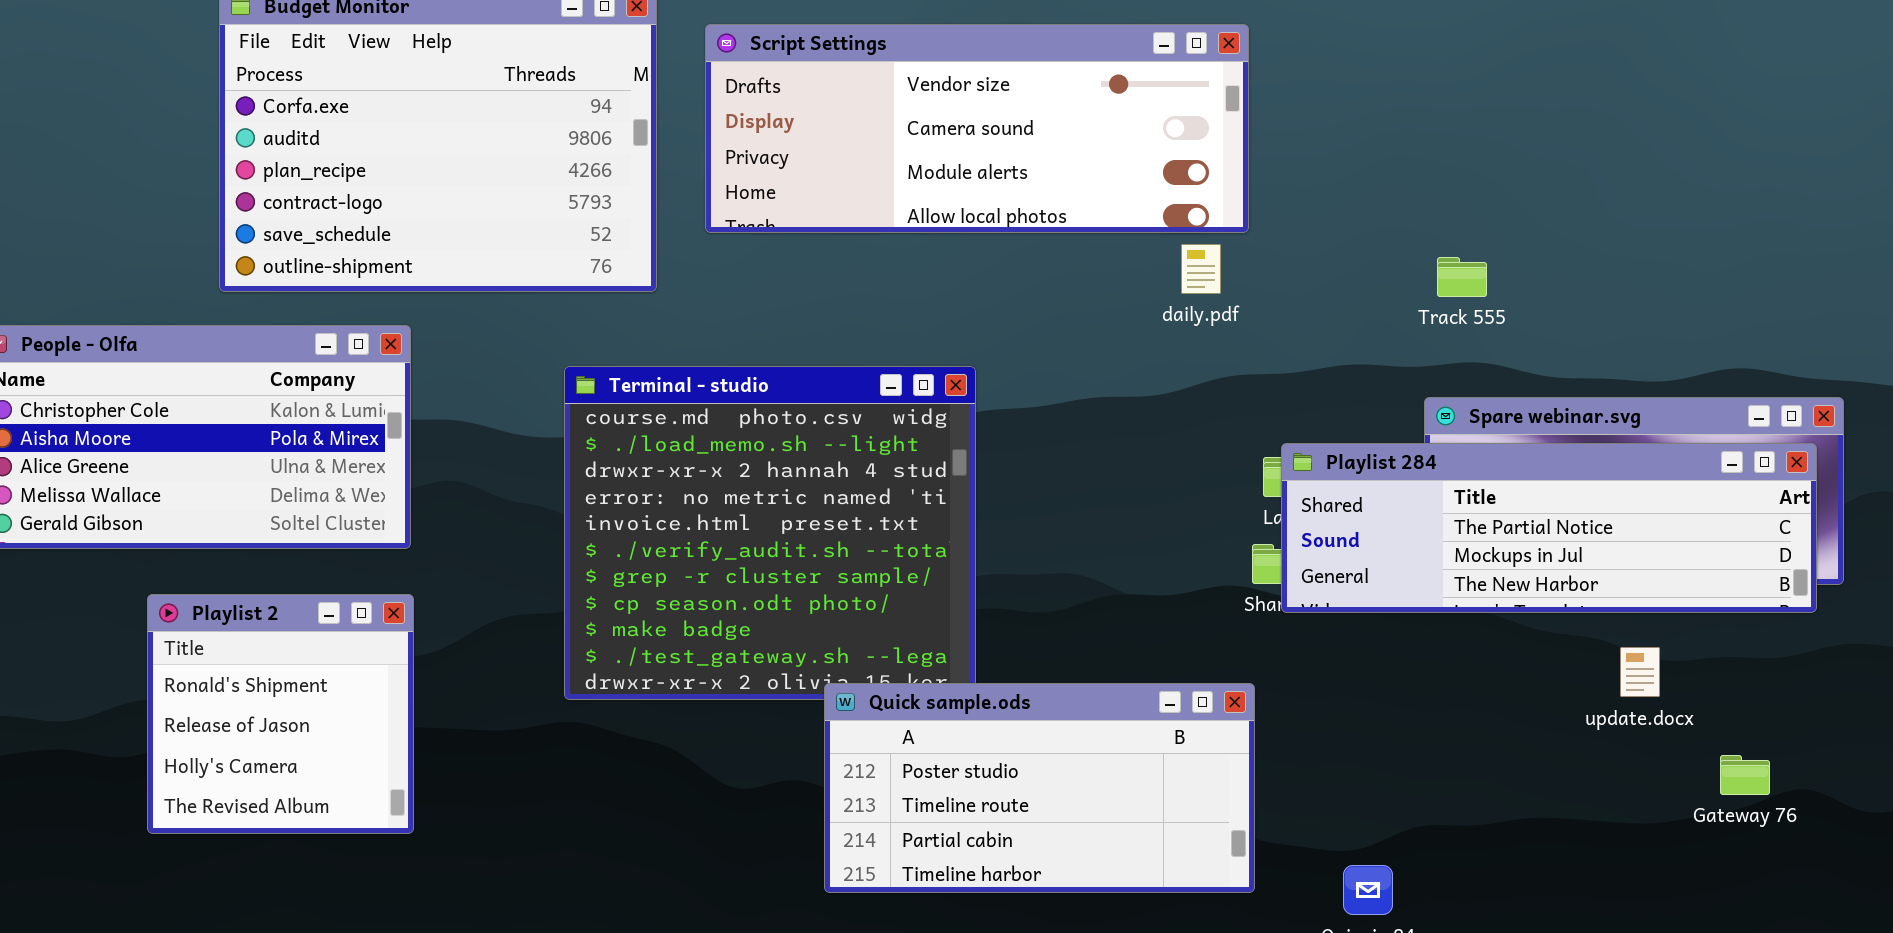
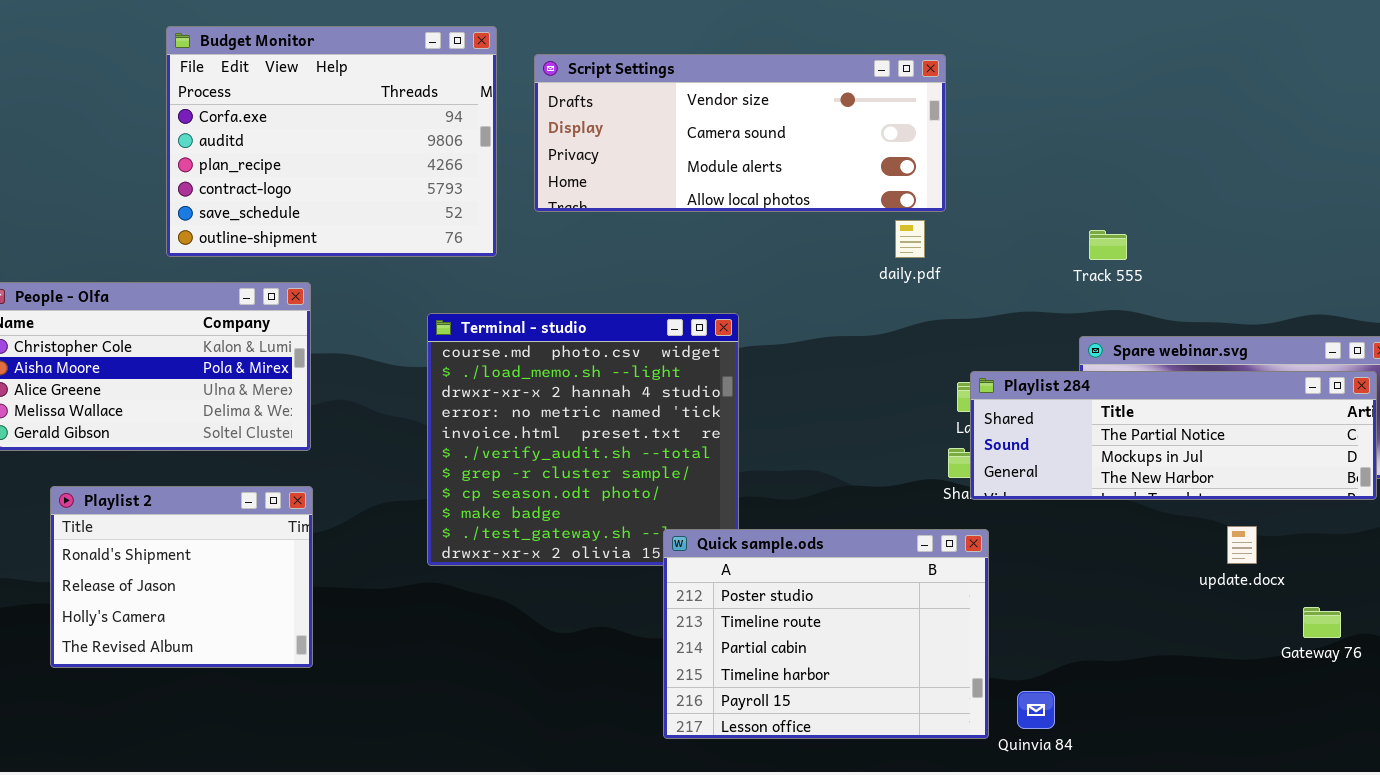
Playlist 2: [147,594,414,834] -> [50,486,313,668], resized
Quick sample.ods: [824,683,1255,893] -> [663,529,989,739], moved, resized

